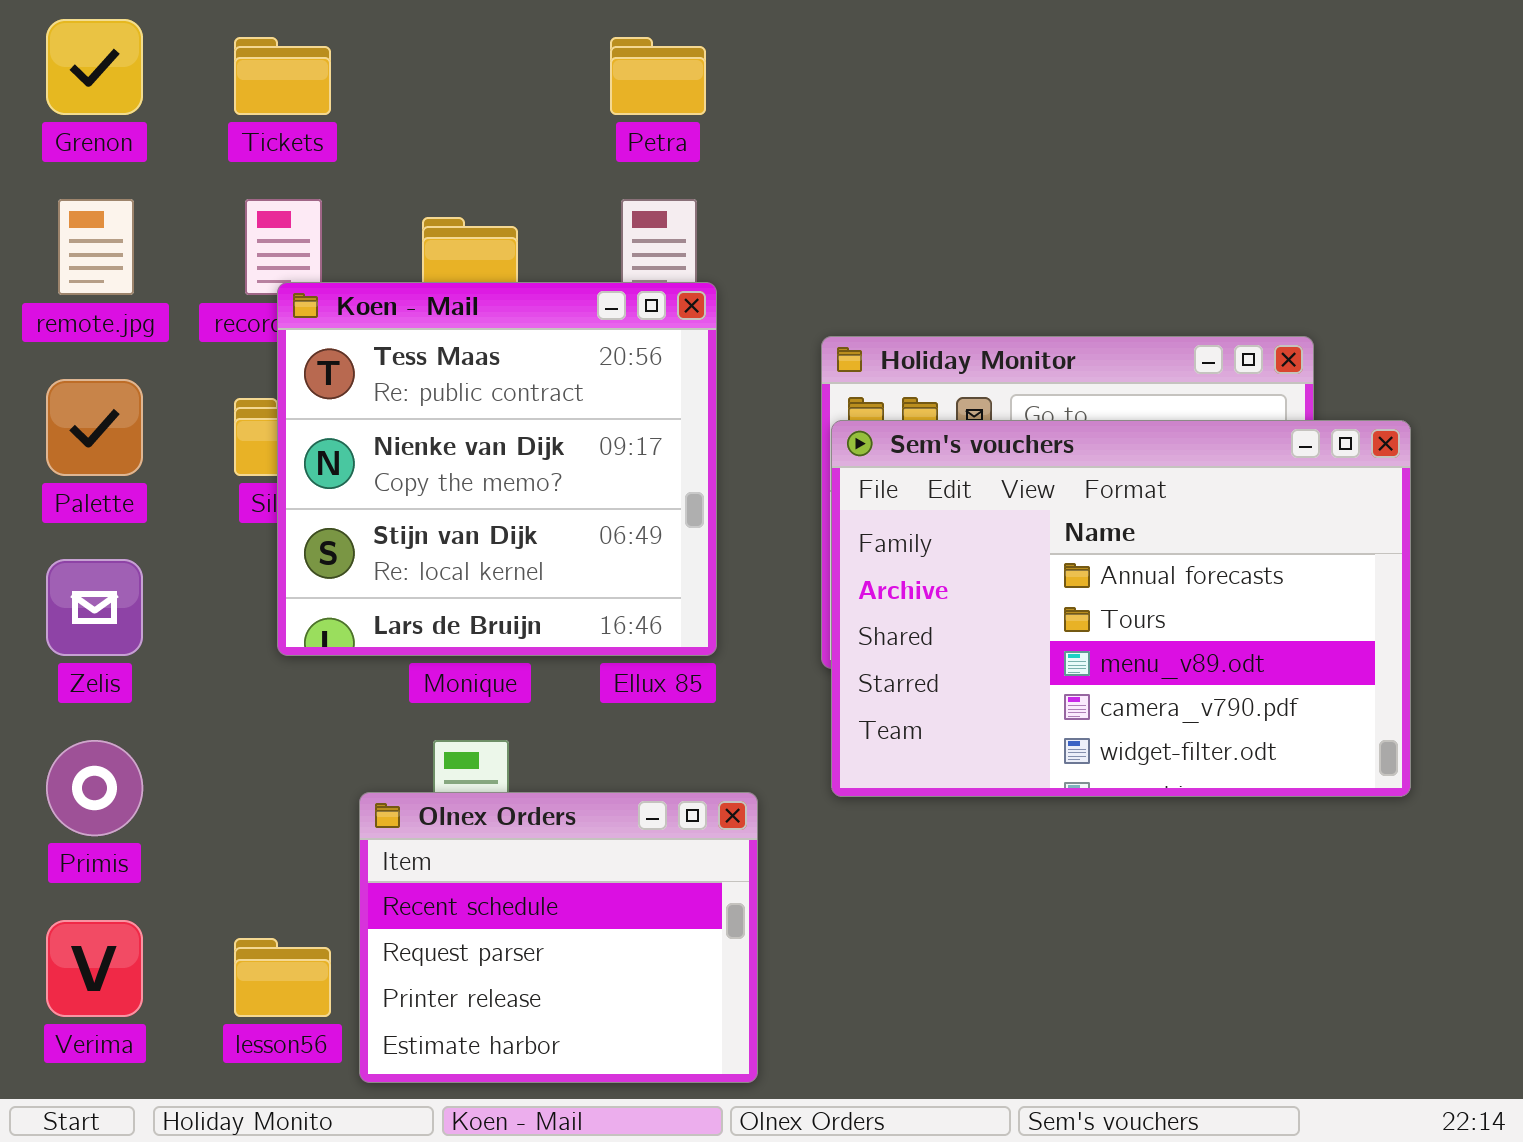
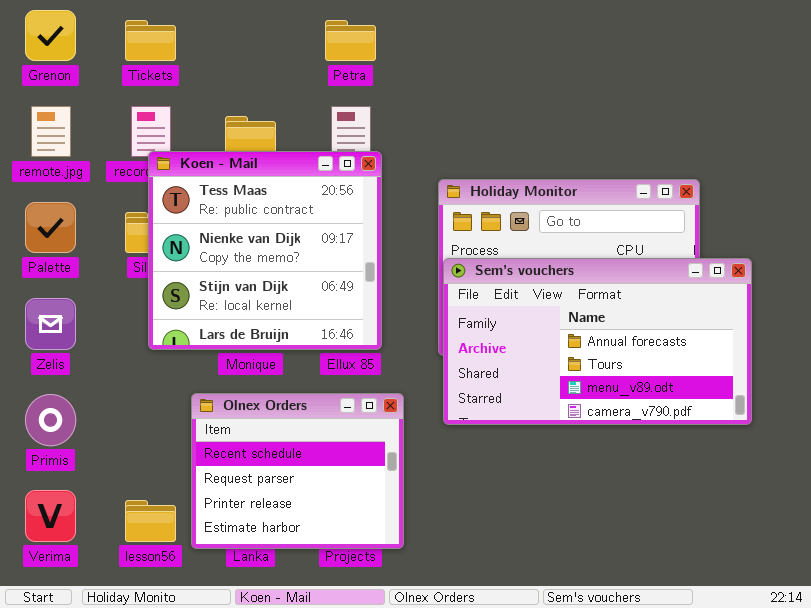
Sem's vouchers: [831,420,1411,797] -> [443,258,752,425], resized
Olnex Orders: [359,792,758,1083] -> [191,393,404,549], moved

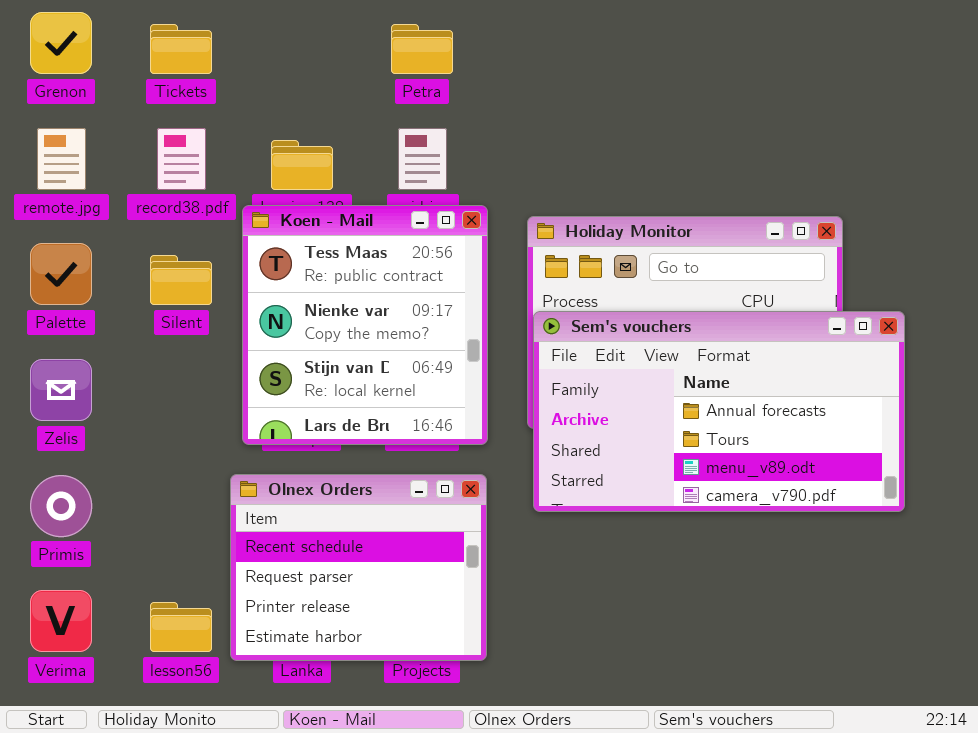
Koen - Mail: [148,151,382,350] -> [242,205,488,445], moved, resized

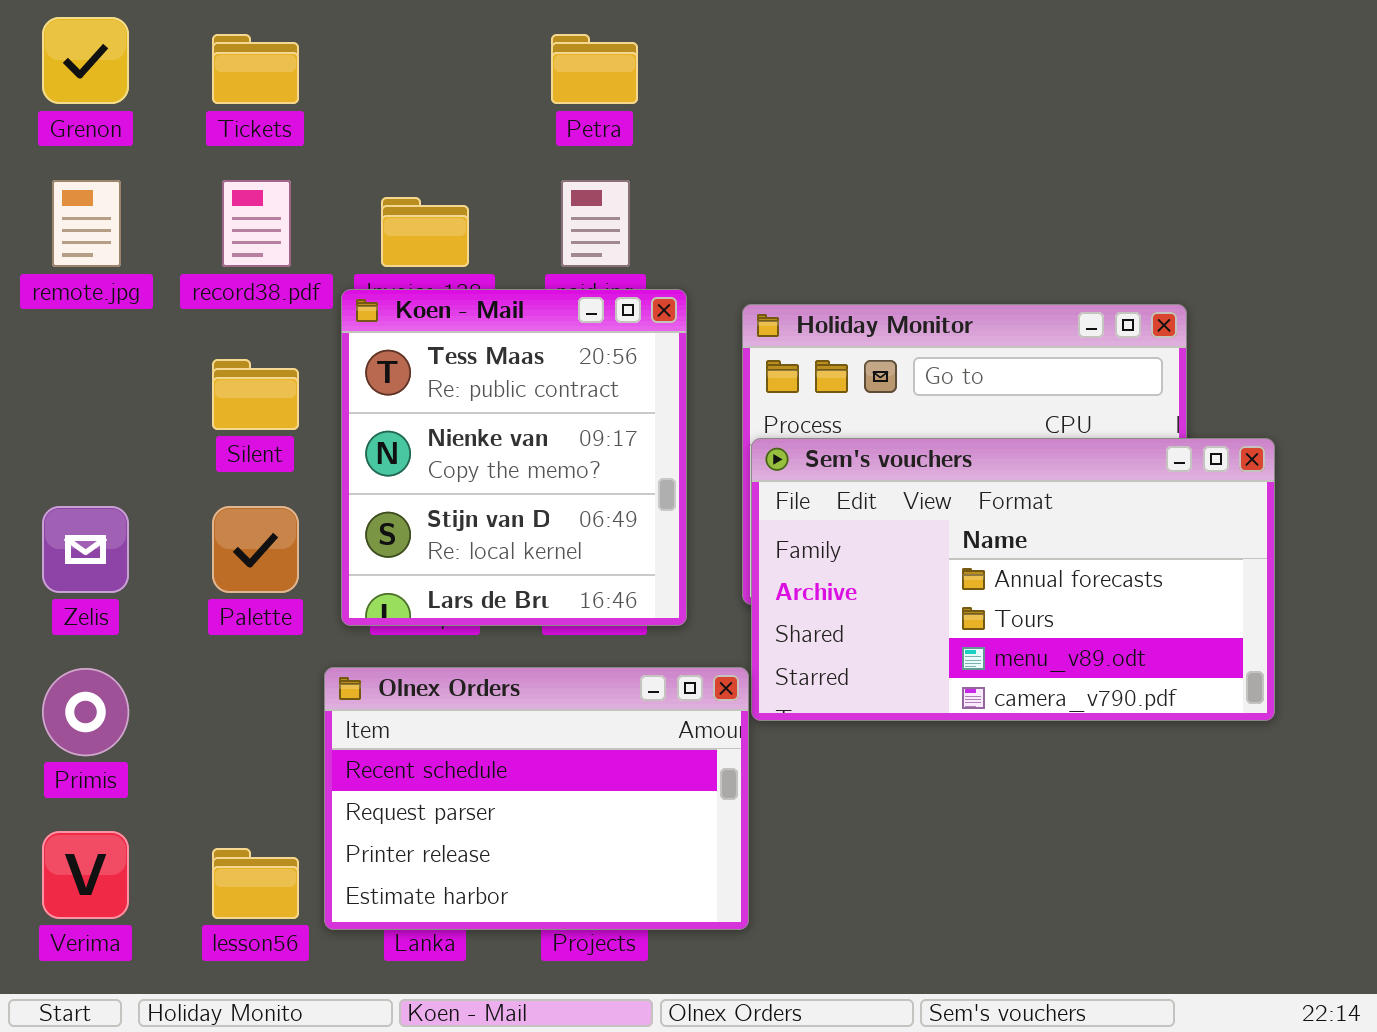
Palette: [30,243,92,305] -> [212,506,299,593], moved
Olnex Orders: [230,474,487,661] -> [324,667,749,930], resized

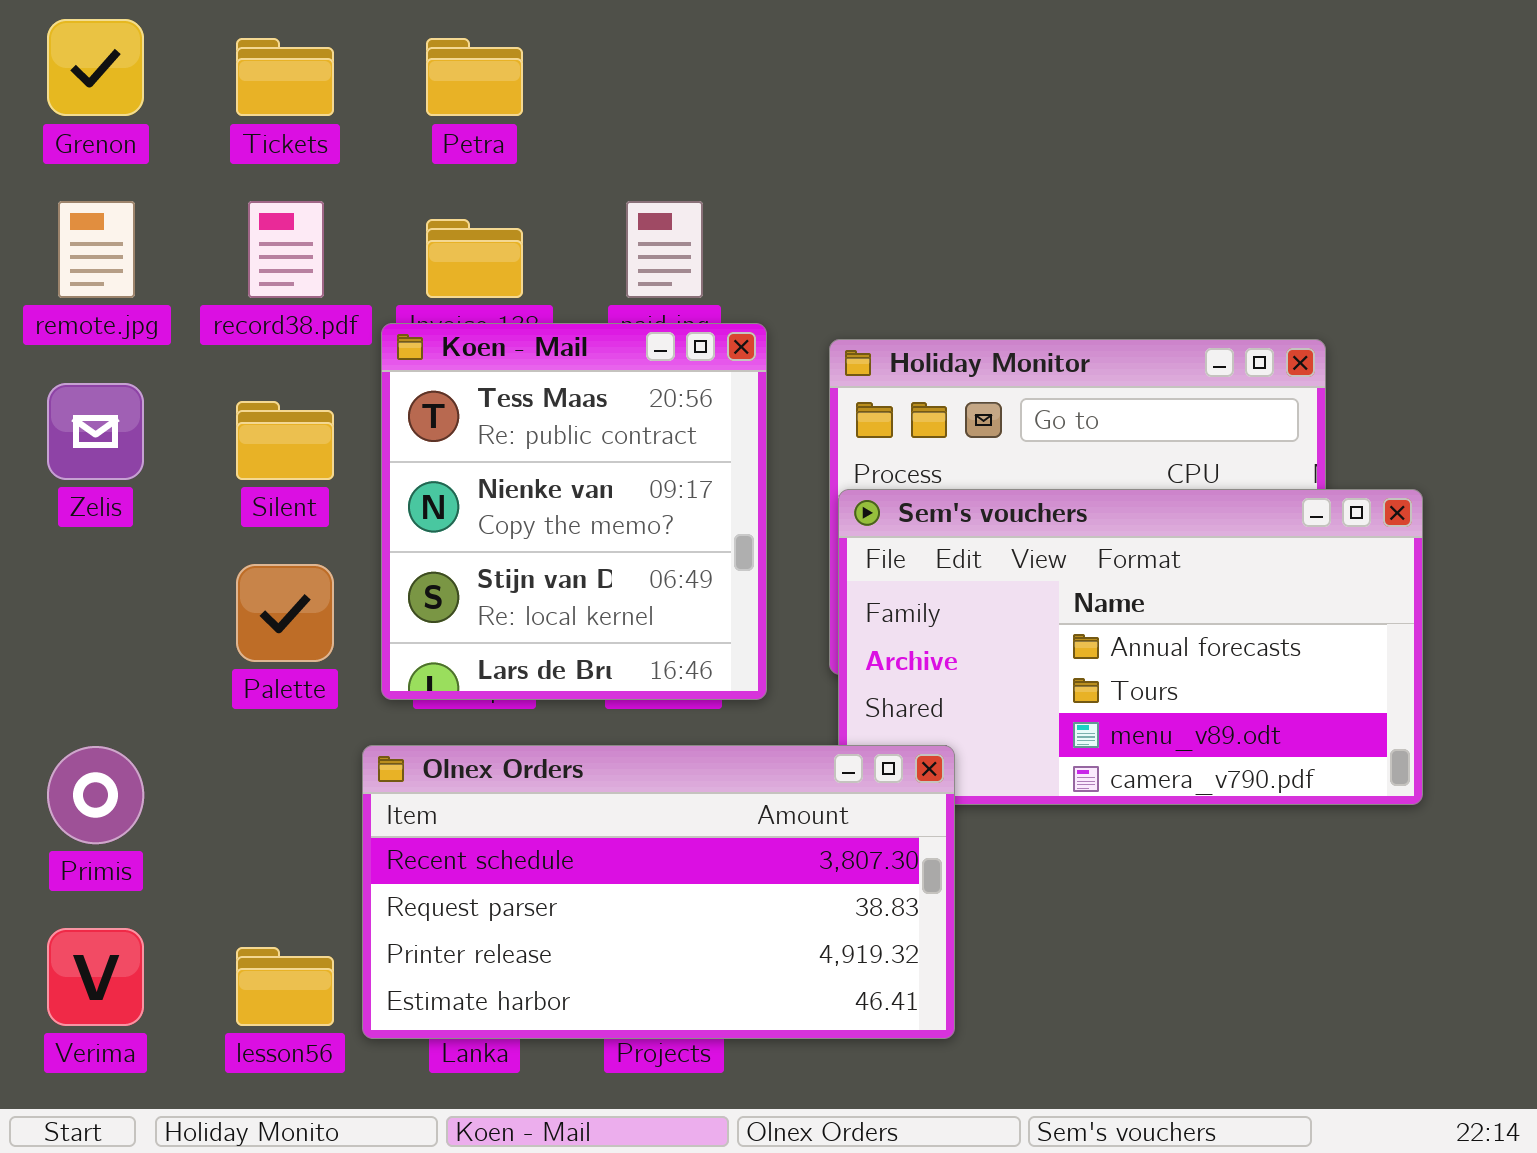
Petra: [551,34,638,104] -> [426,38,523,116], moved
Zelis: [42,506,129,593] -> [47,383,144,480], moved
Olnex Orders: [324,667,749,930] -> [362,745,955,1039], resized

